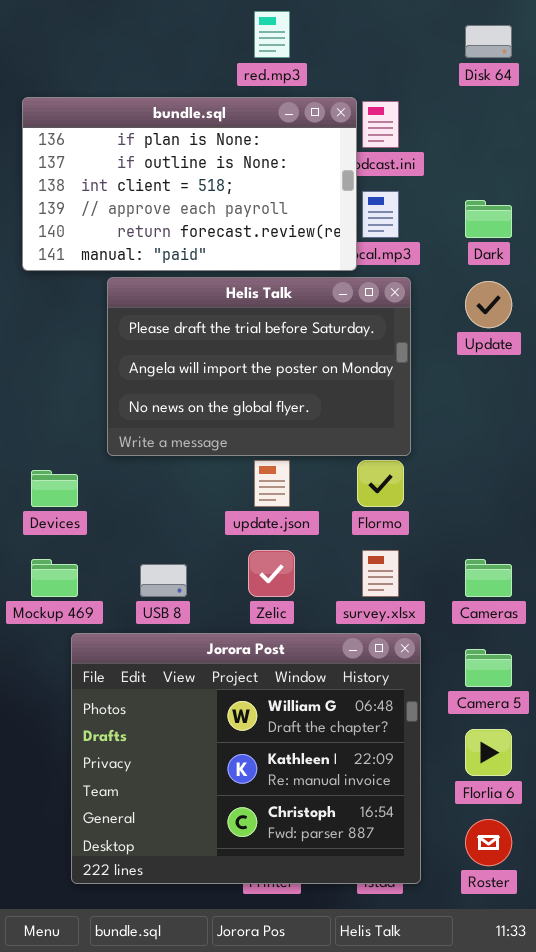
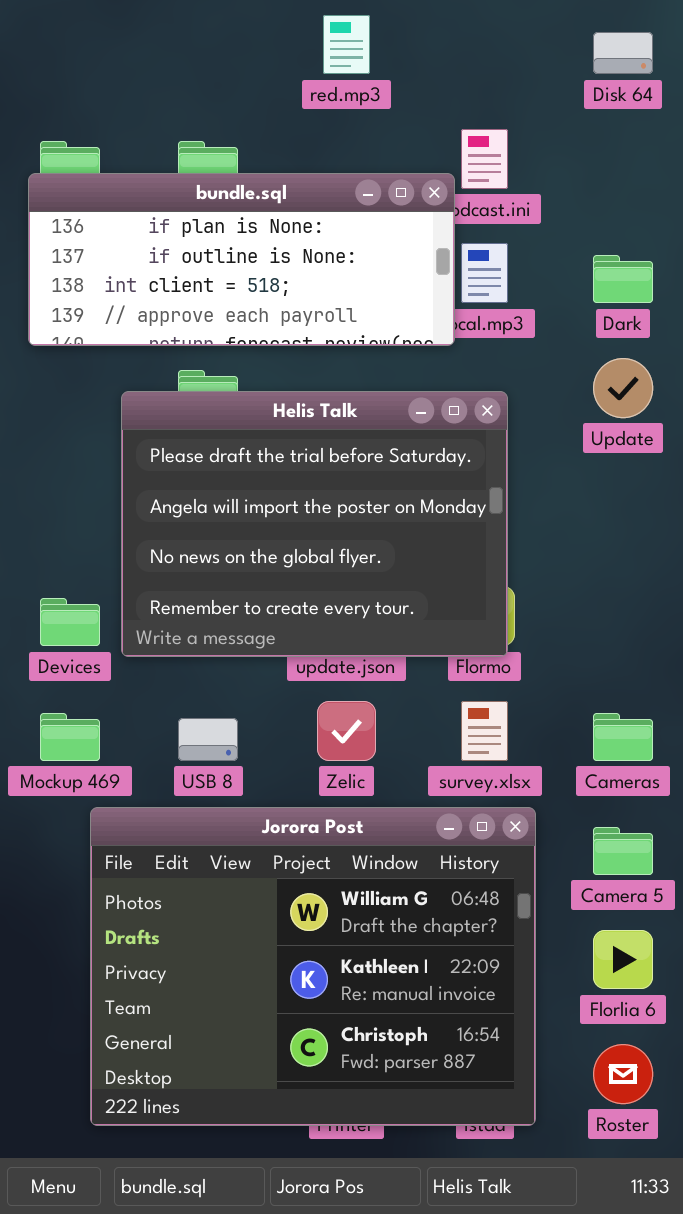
bundle.sql: [22,97,357,271] -> [28,173,455,346], resized
Helis Talk: [107,277,411,456] -> [121,391,508,657], moved, resized

